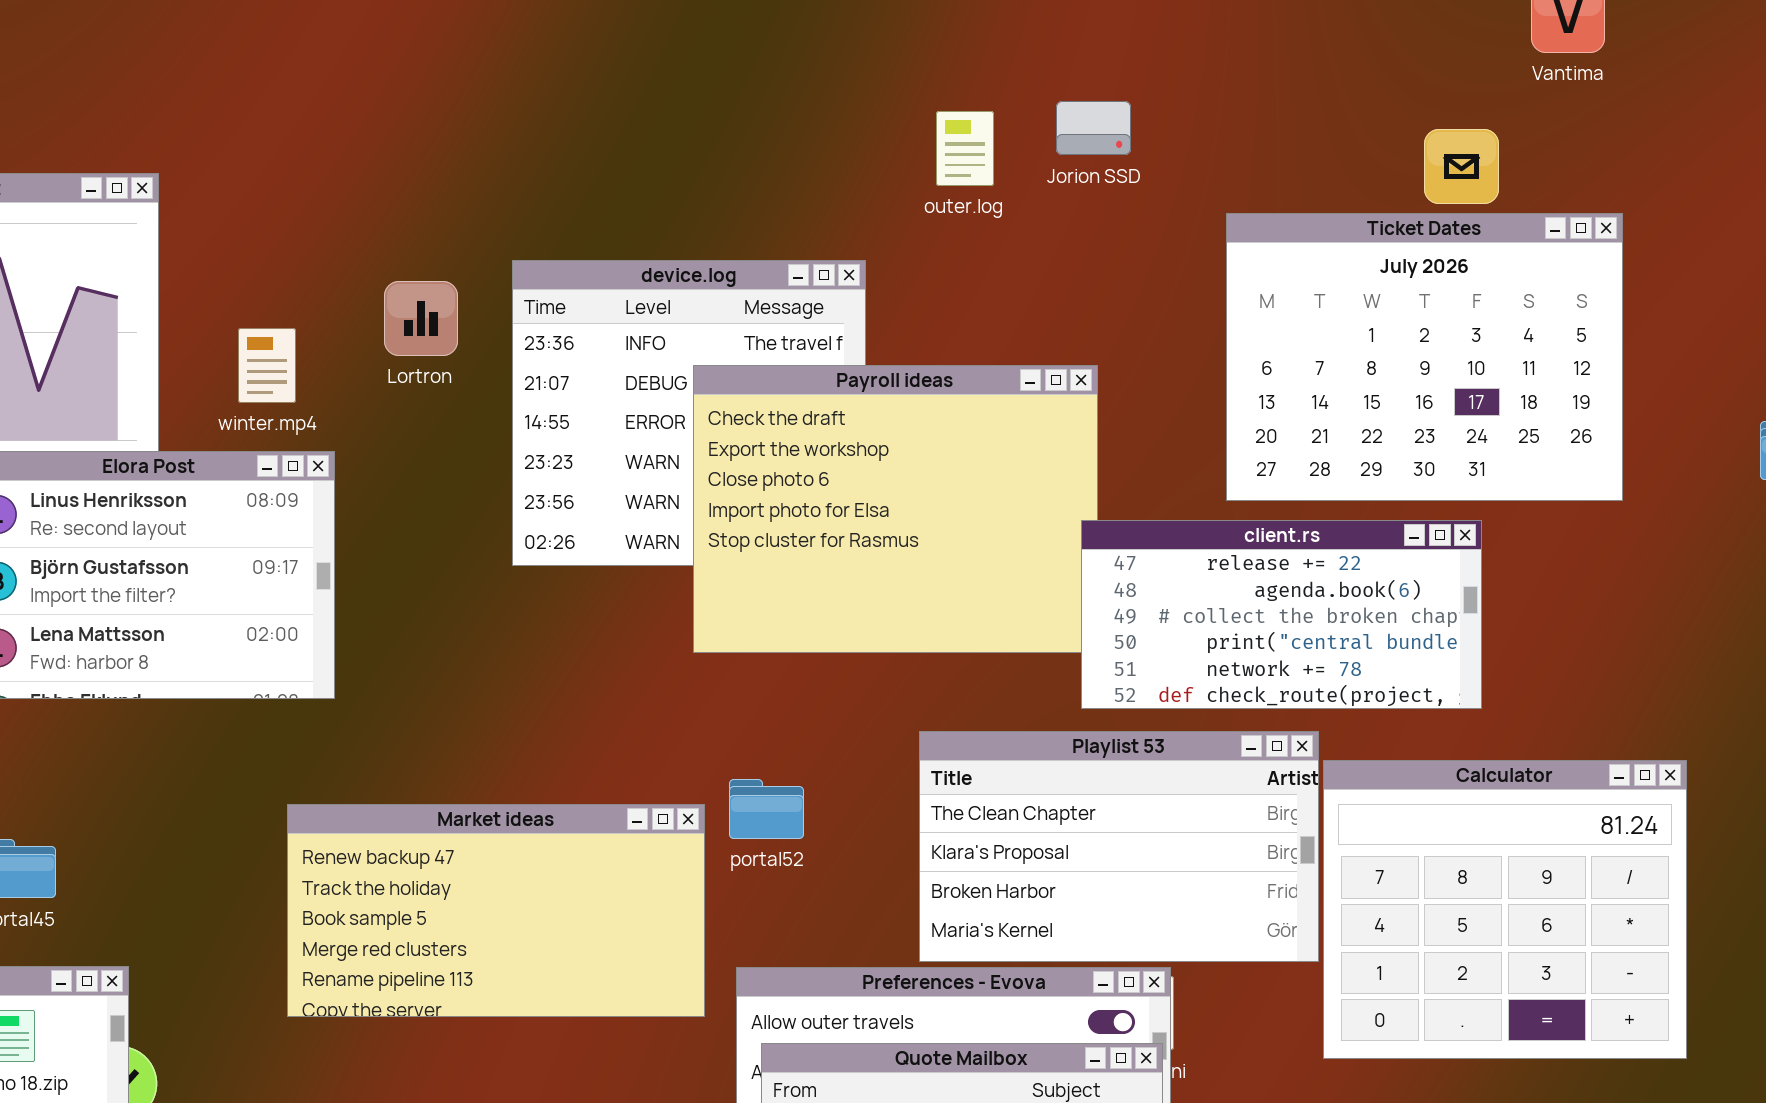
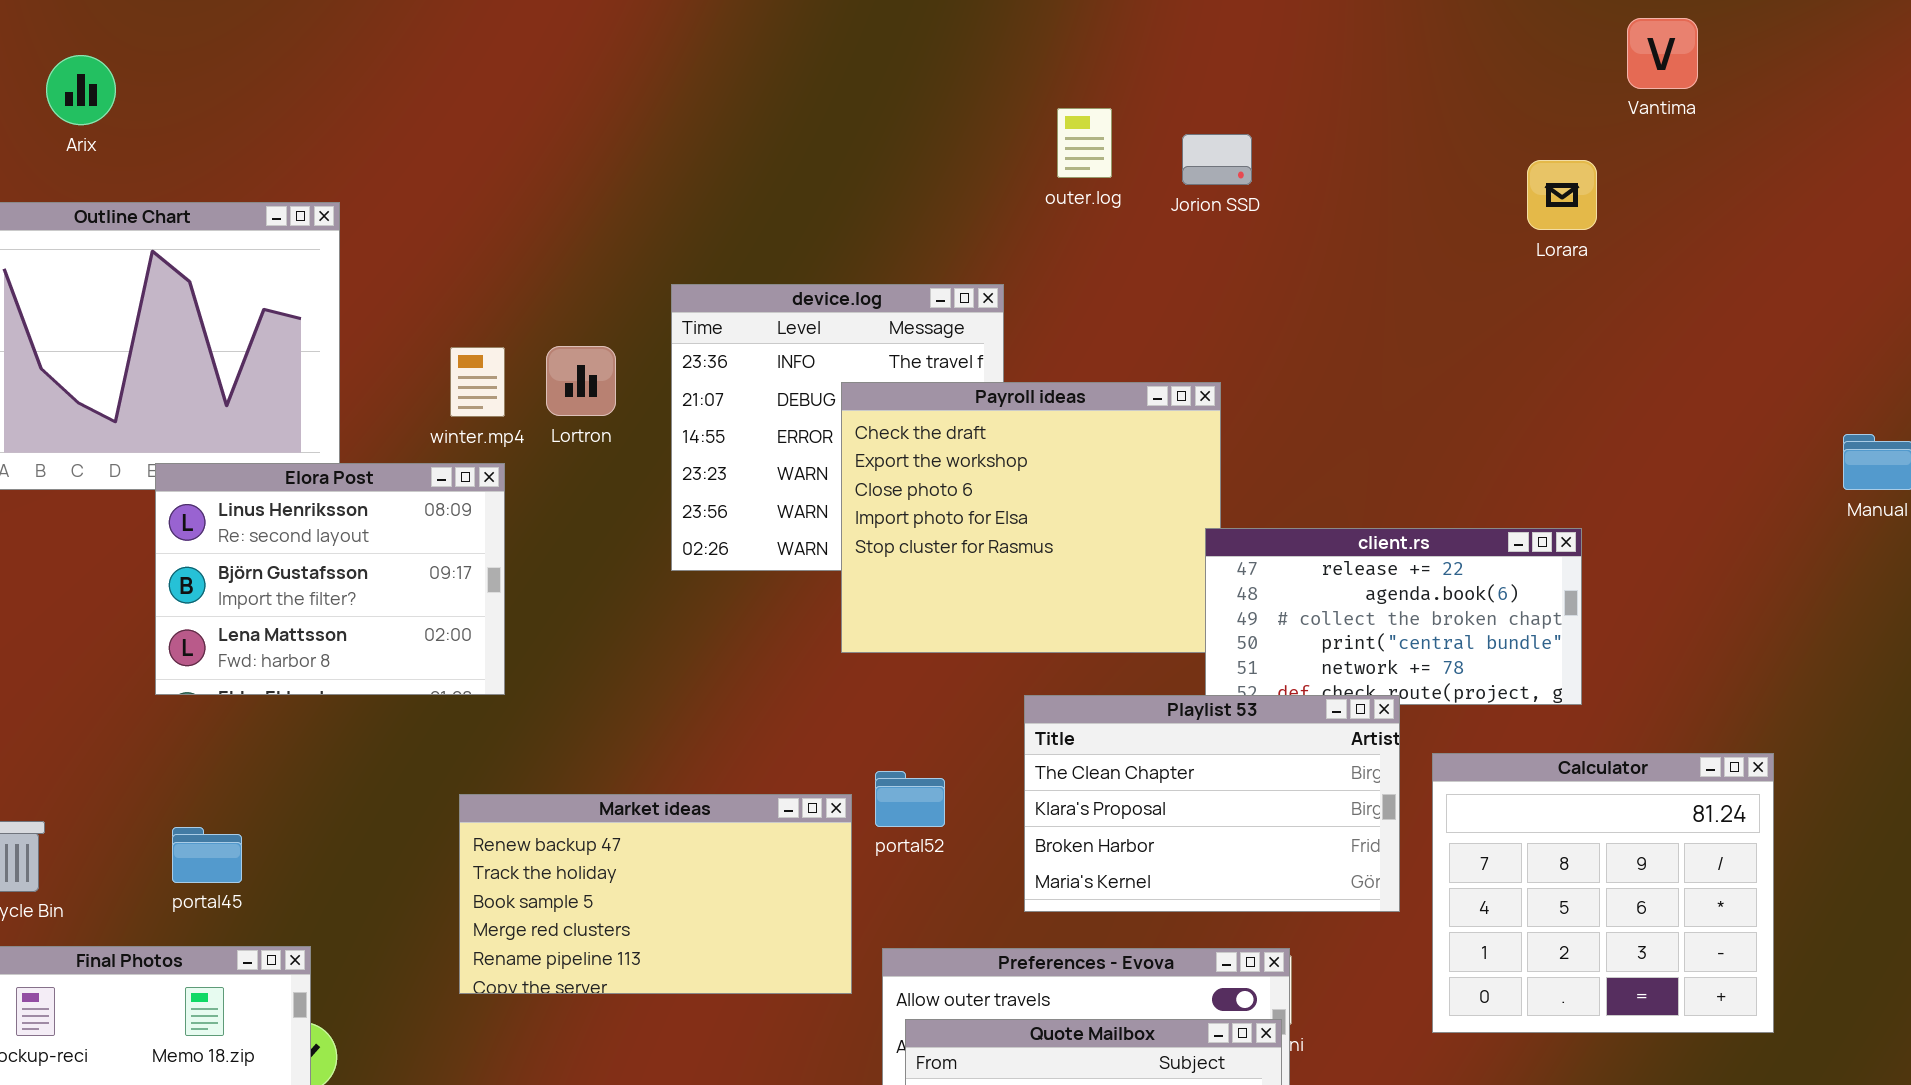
outer.log: [936,111,994,186] -> [1057,108,1112,178], moved
Ticket Dates: [1226,213,1623,501] -> none, closed
Lortron: [384,281,458,356] -> [546,346,616,416], moved
winter.mp4: [238,328,296,403] -> [450,347,505,417], moved
Playlist 53: [919,731,1319,962] -> [1024,695,1400,912], moved

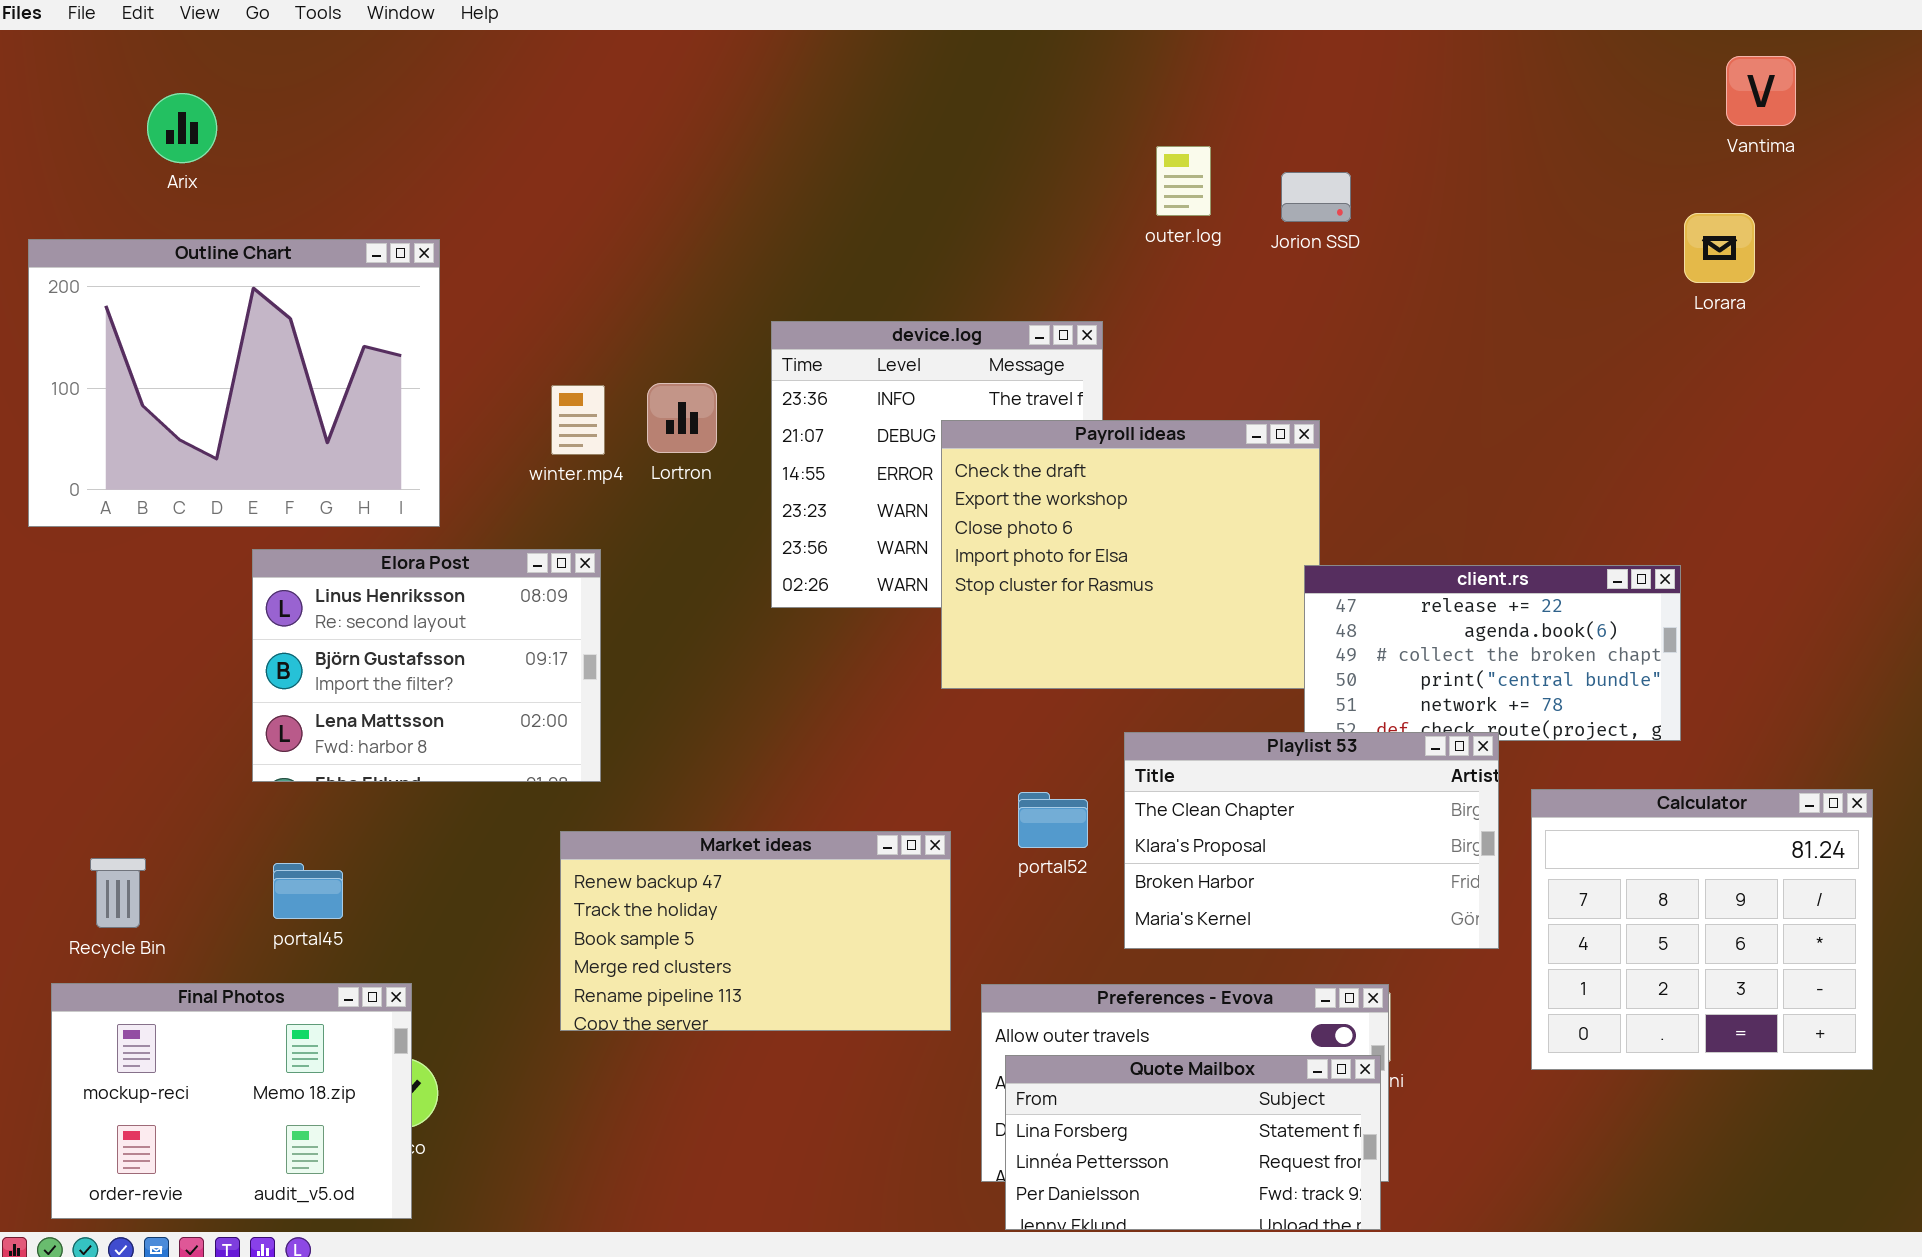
Lorara: [1527,160,1597,230] -> [1684,213,1755,283], moved
Elora Post: [155,463,505,695] -> [252,549,601,782], moved
portal52: [875,771,945,827] -> [1018,792,1088,848], moved

